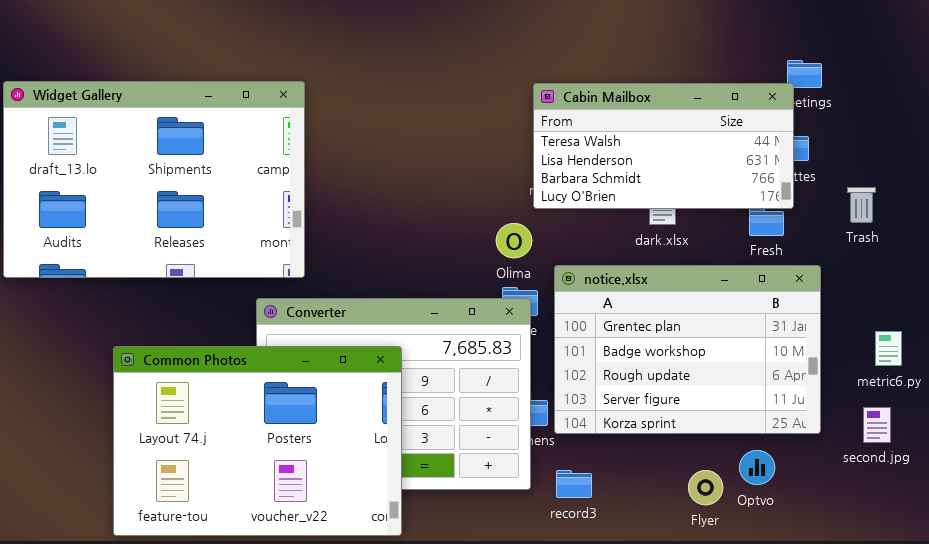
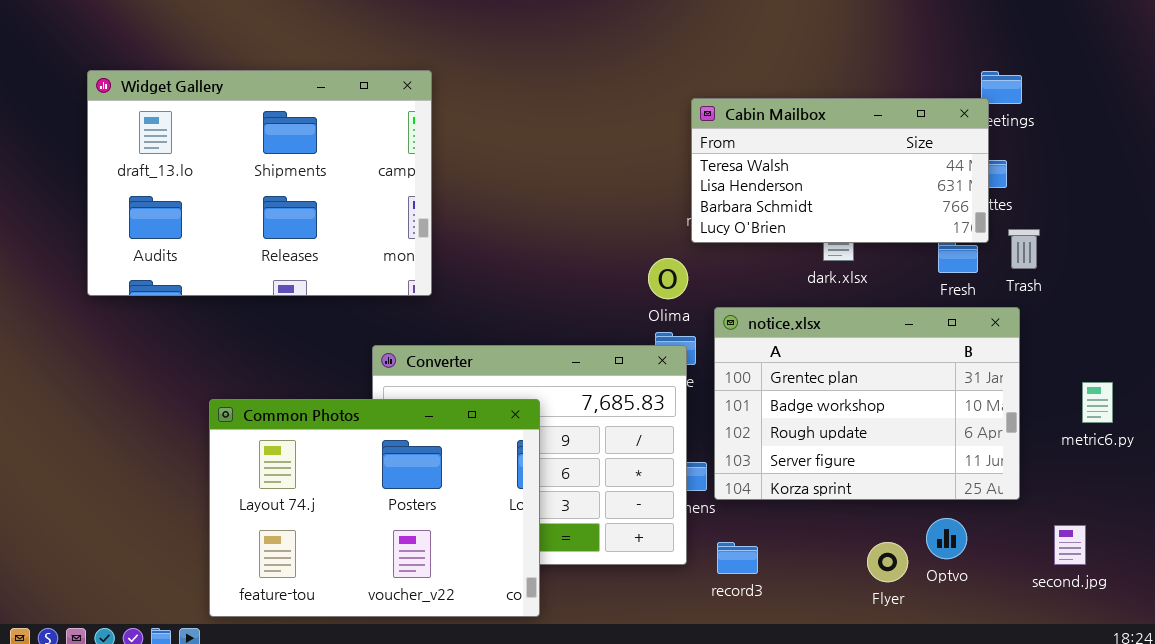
Widget Gallery: [3,81,305,278] -> [87,70,432,296], moved
Trash: [847,187,876,223] -> [1008,229,1040,269], moved
second.jpg: [863,407,891,443] -> [1054,525,1086,565], moved

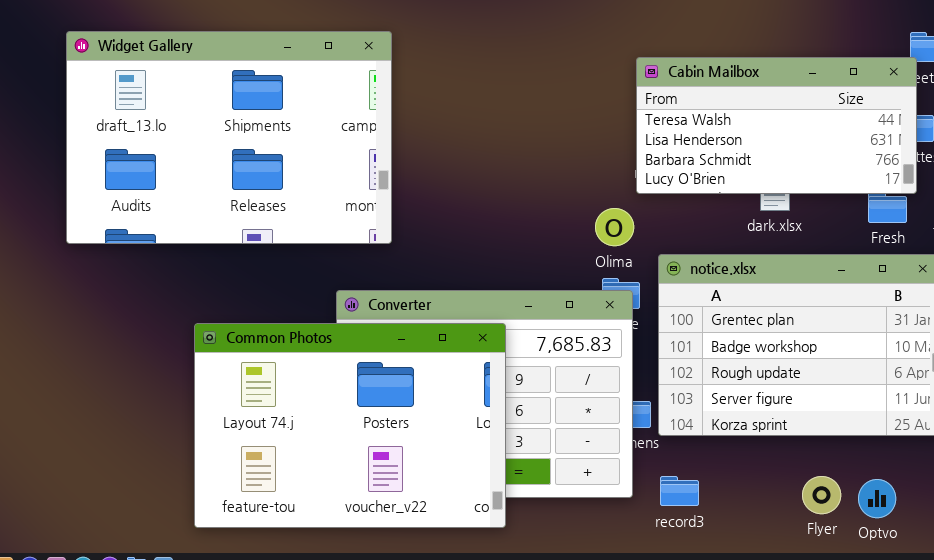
Common Photos: [209,399,540,617] -> [194,323,506,528], moved
Optvo: [926,518,967,559] -> [858,479,896,518], moved

